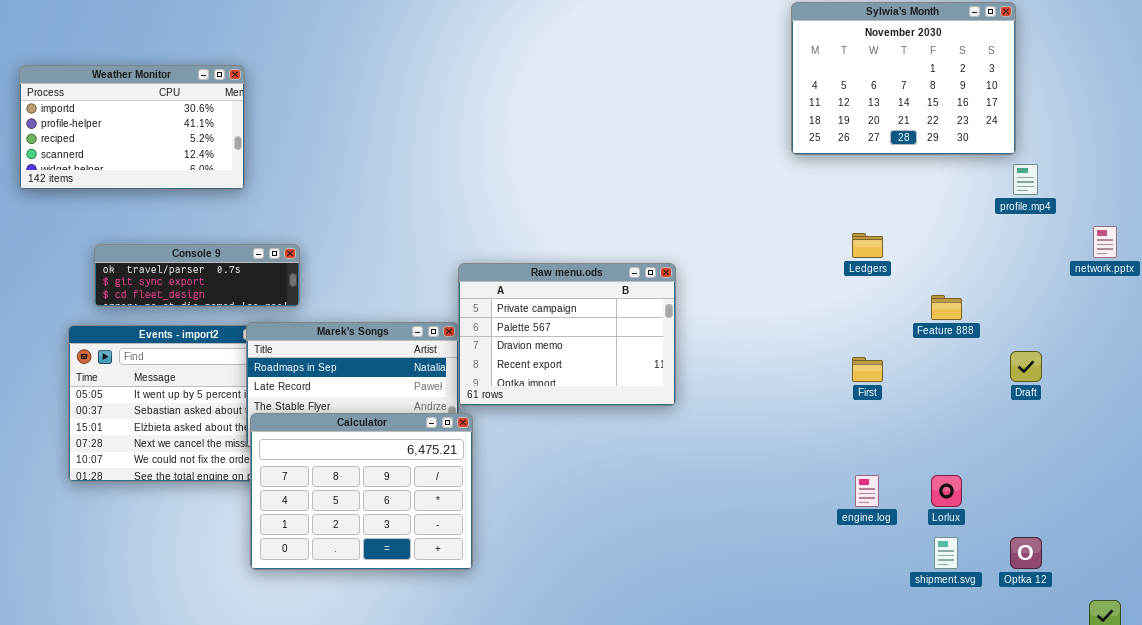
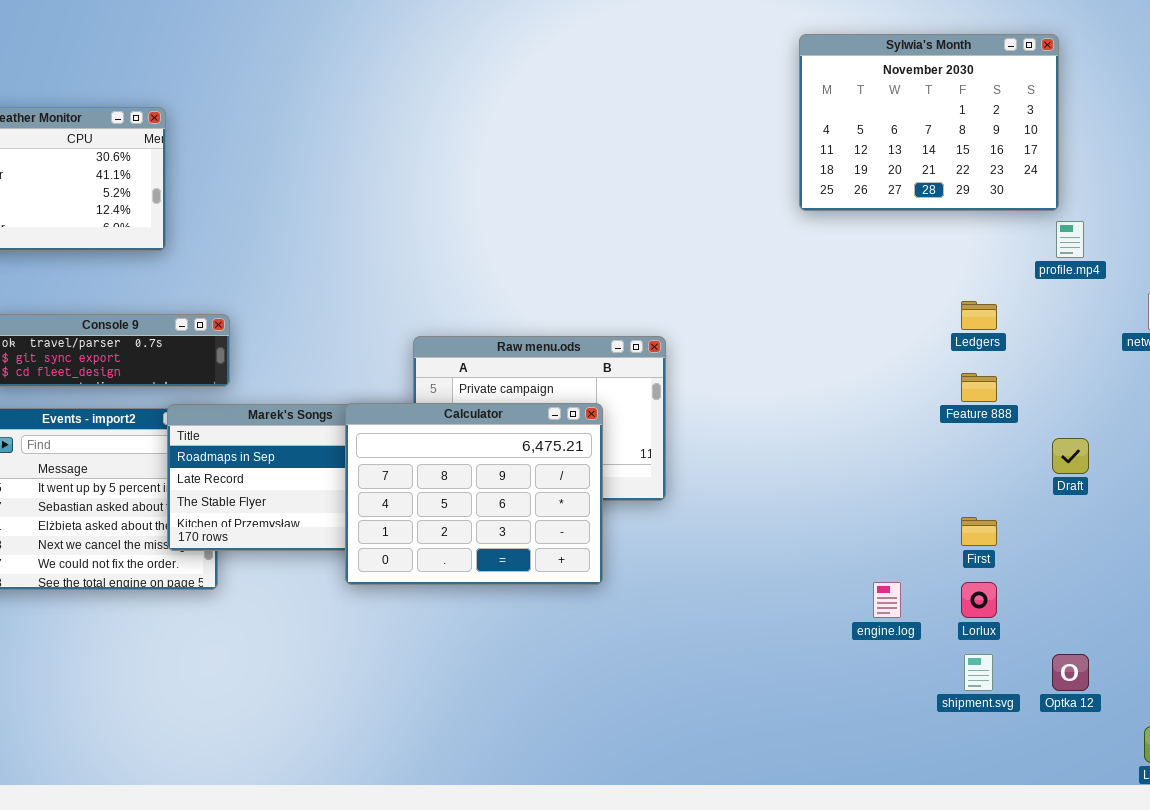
Ledgers: [852,233,883,258] -> [961,301,997,330], moved
First: [852,357,883,382] -> [961,517,997,546], moved
Calculator: [250,413,473,570] -> [345,403,603,585], moved

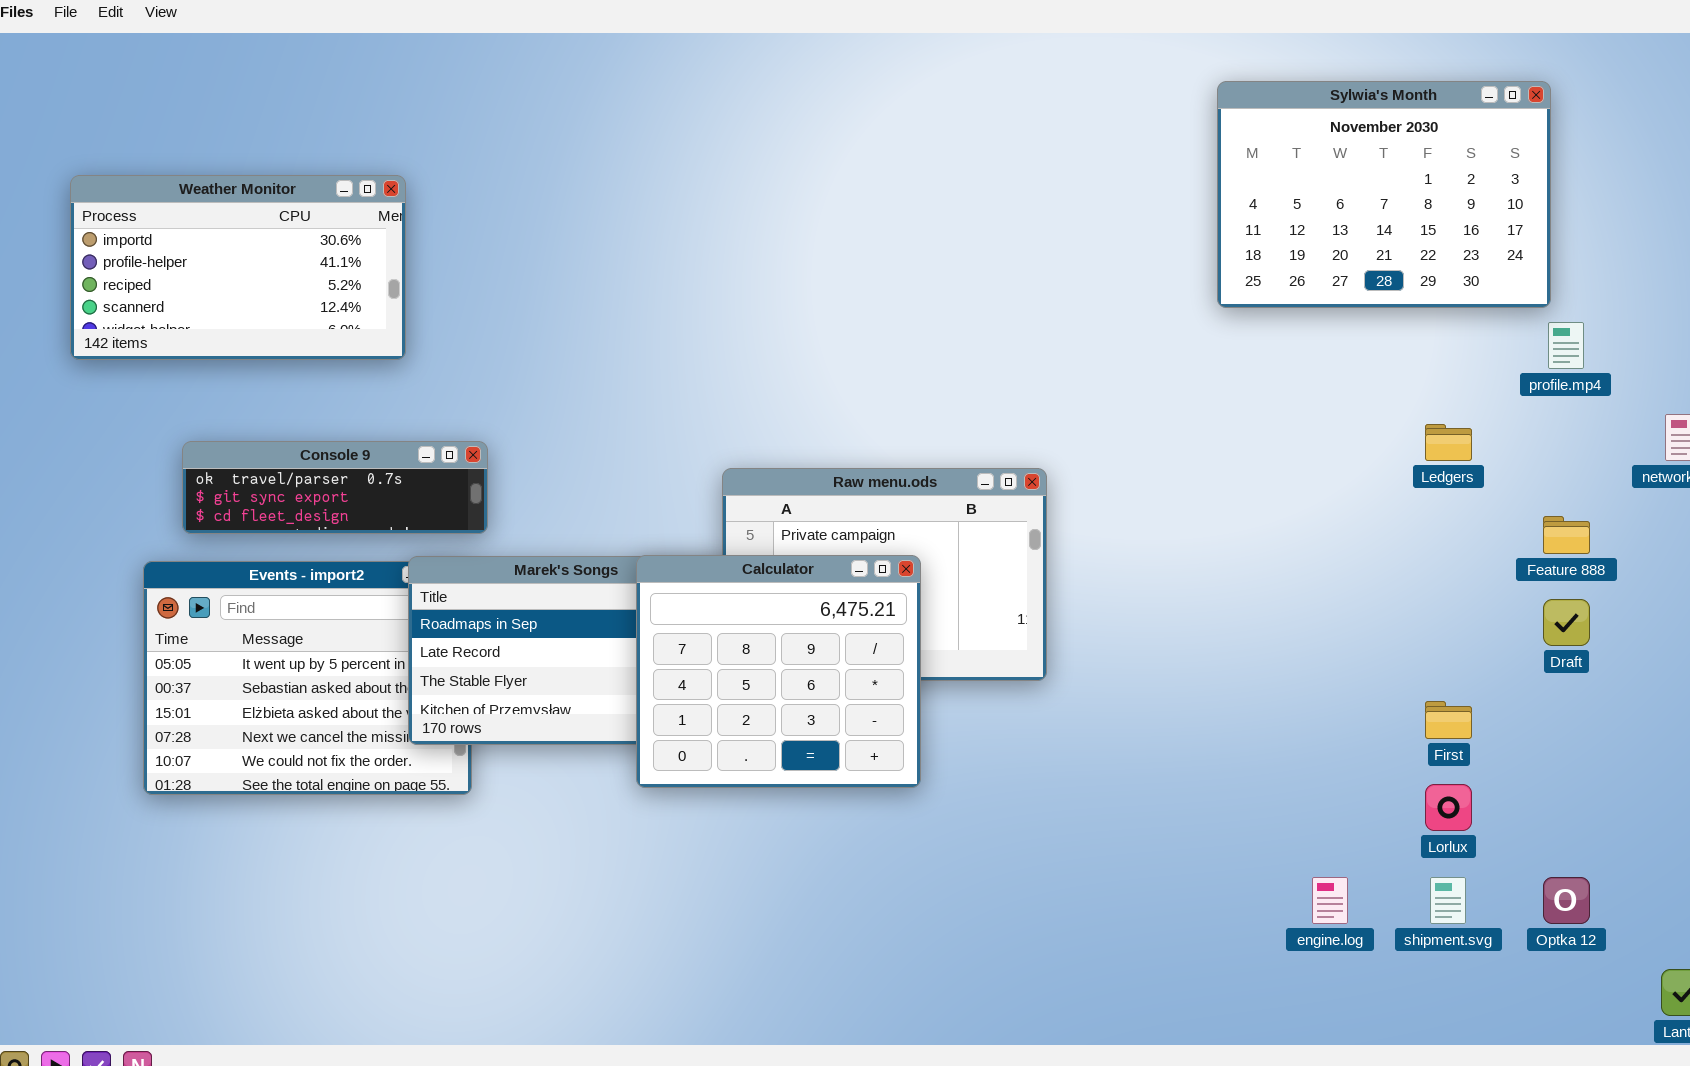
Feature 888: [961,373,997,402] -> [1543,516,1590,554], moved
Calculator: [345,403,603,585] -> [636,555,921,788], resized
engine.log: [873,582,901,618] -> [1312,877,1348,924], moved

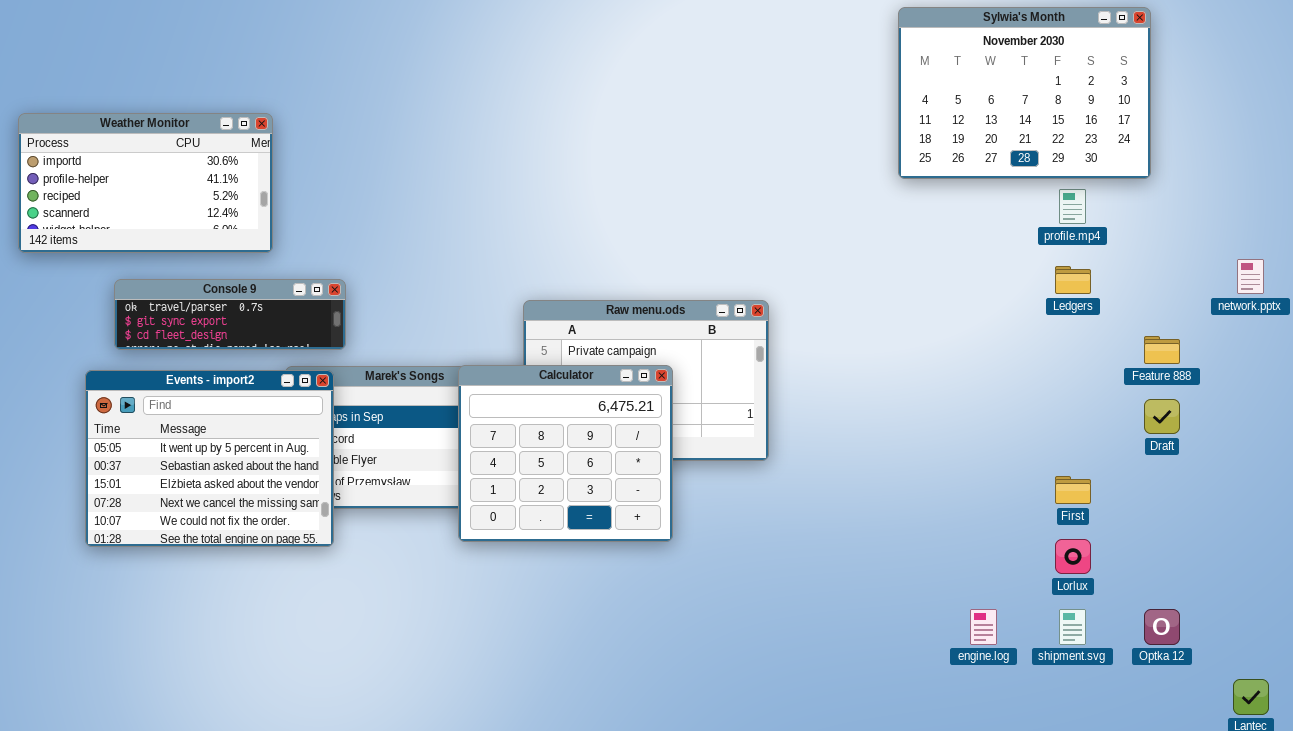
Weather Monitor: [70,175,406,360] -> [18,113,273,253], moved
profile.mp4: [1548,322,1584,369] -> [1059,189,1086,224], moved
Events - import2: [143,561,472,795] -> [85,370,334,547], raised

